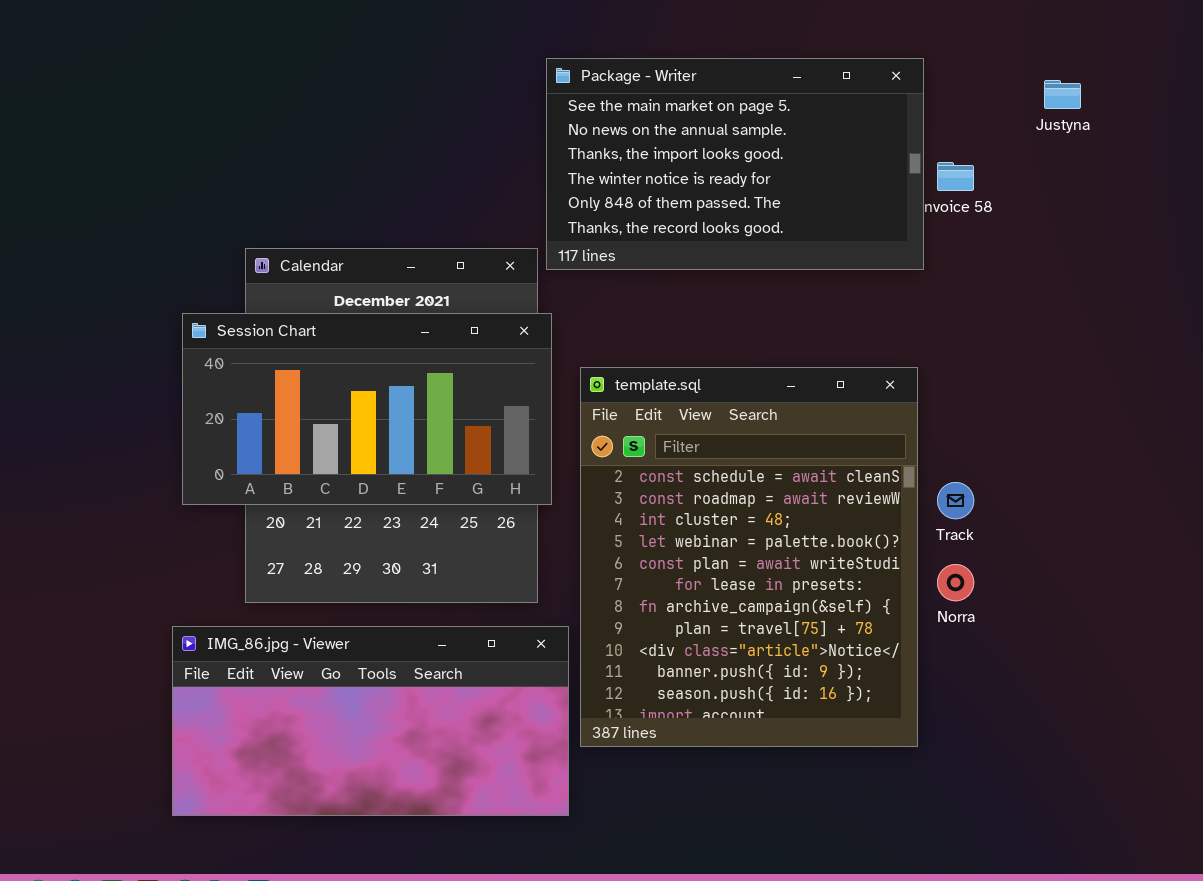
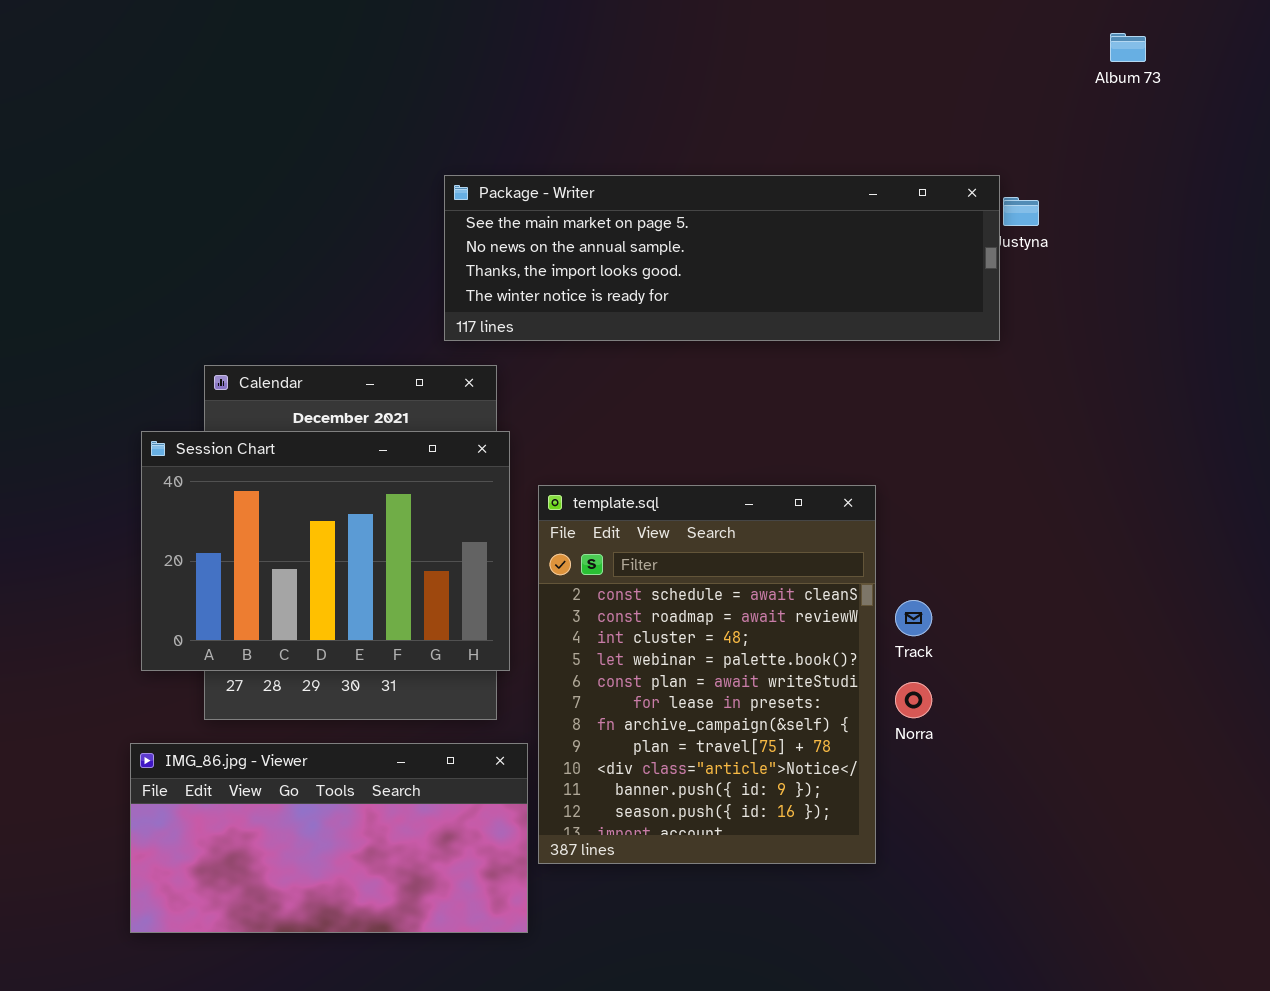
Package - Writer: [546,58,924,270] -> [444,175,1000,341], moved, resized
Session Chart: [182,313,552,505] -> [141,431,510,671], resized

